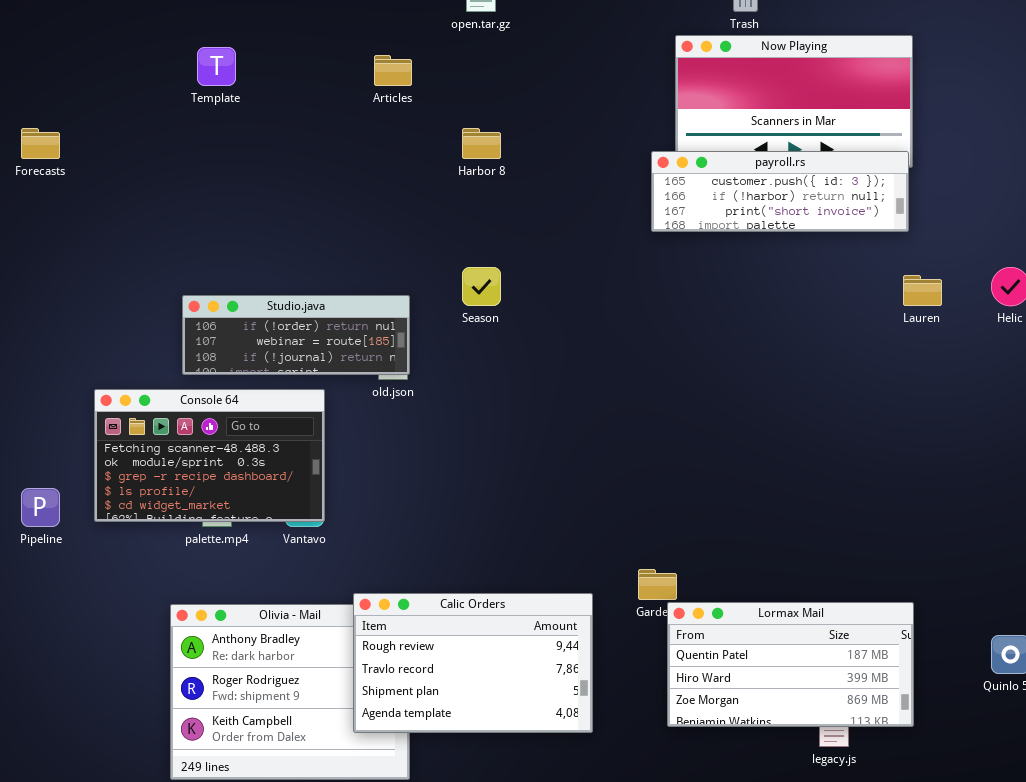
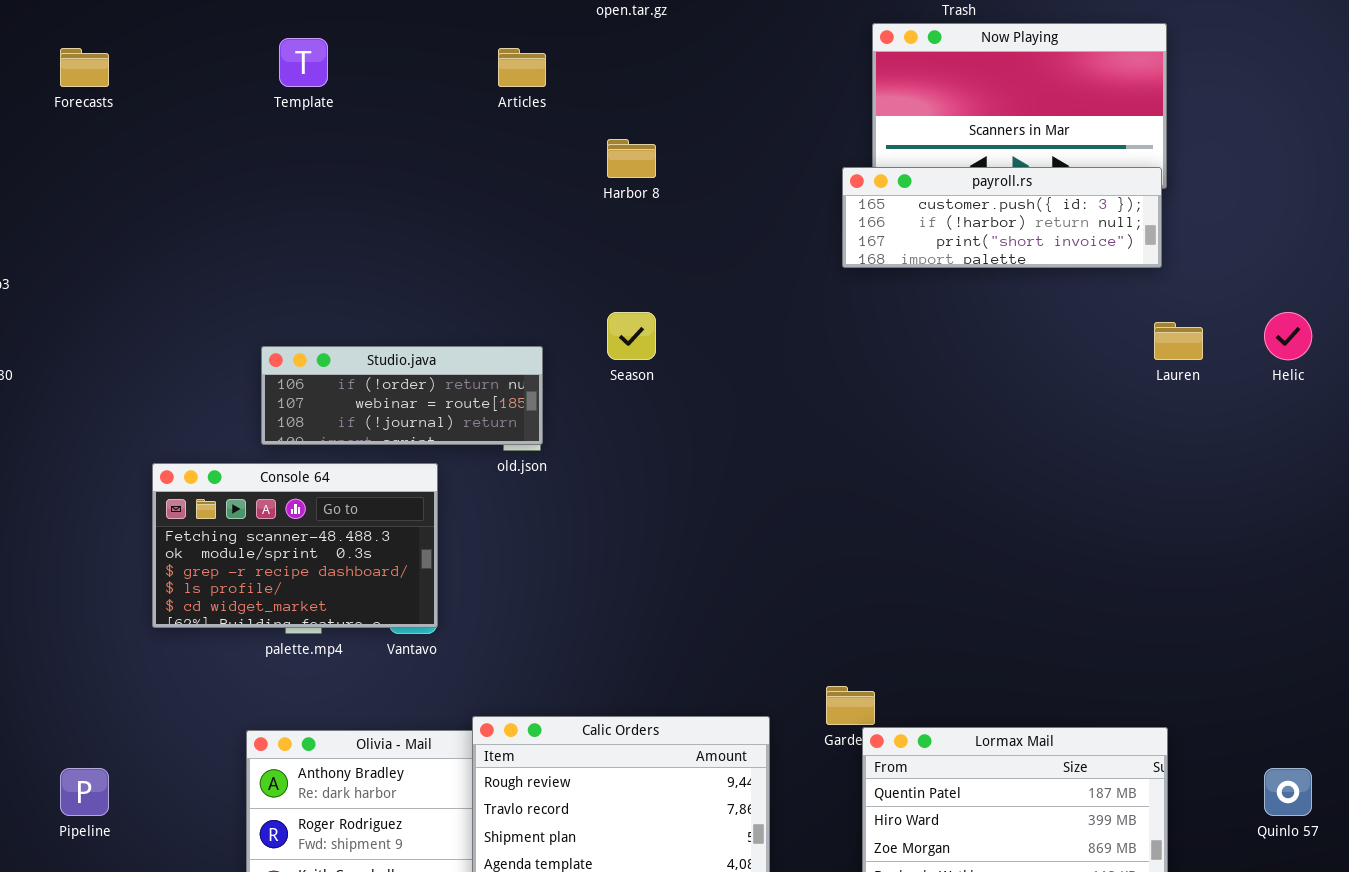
Forecasts: [21,128,60,159] -> [60,48,109,87], moved
Pipeline: [21,488,60,527] -> [60,768,109,816], moved

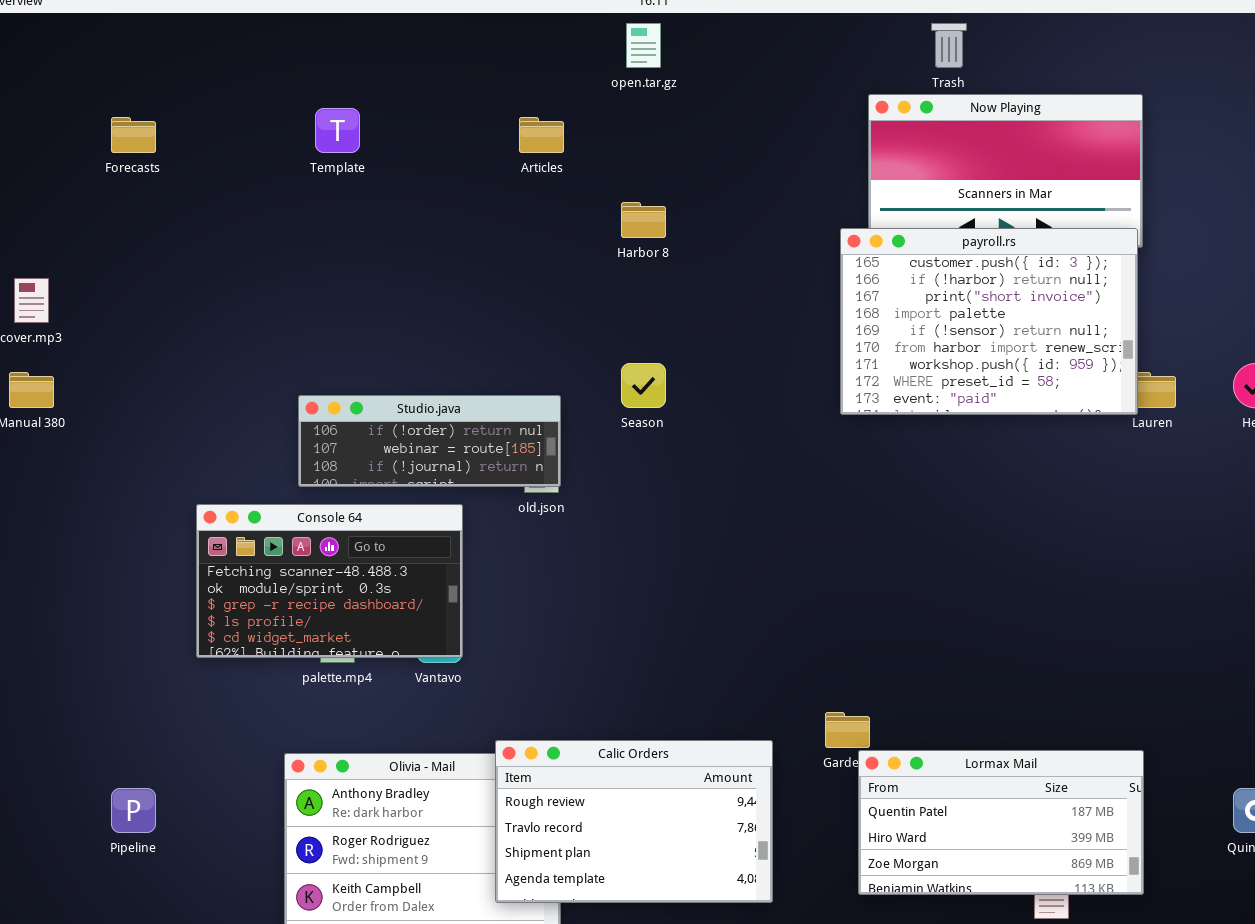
payroll.rs: [842,167,1162,268] -> [840,228,1138,415], resized

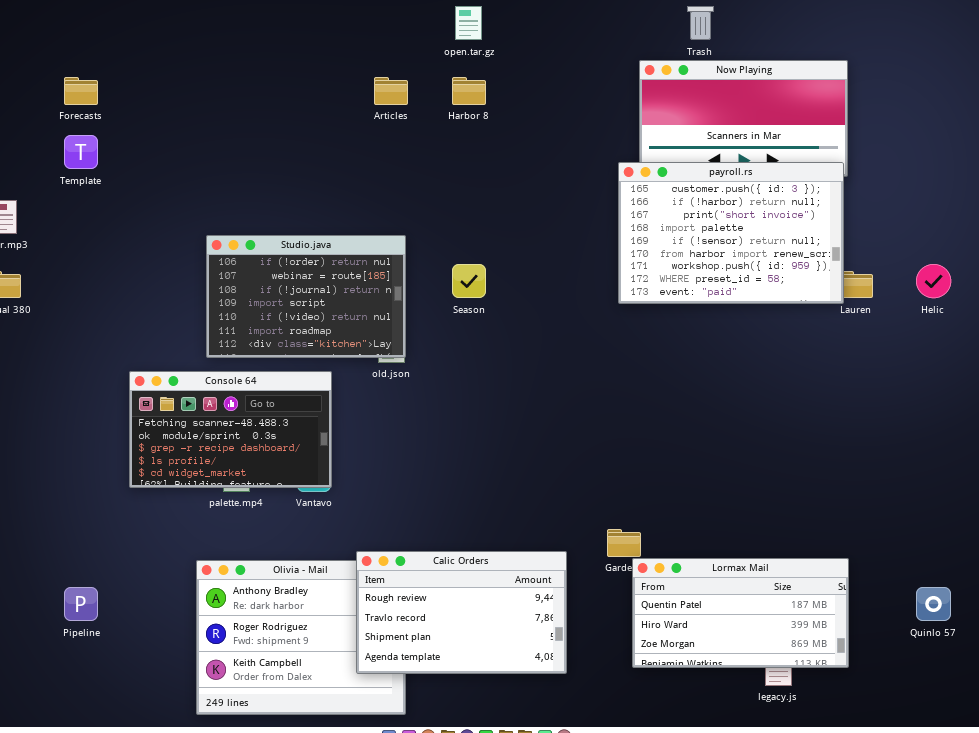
Template: [315,108,360,153] -> [64,135,98,169], moved
Harbor 8: [621,202,666,238] -> [452,77,486,105], moved
Studio.java: [298,395,561,487] -> [206,235,406,358], resized

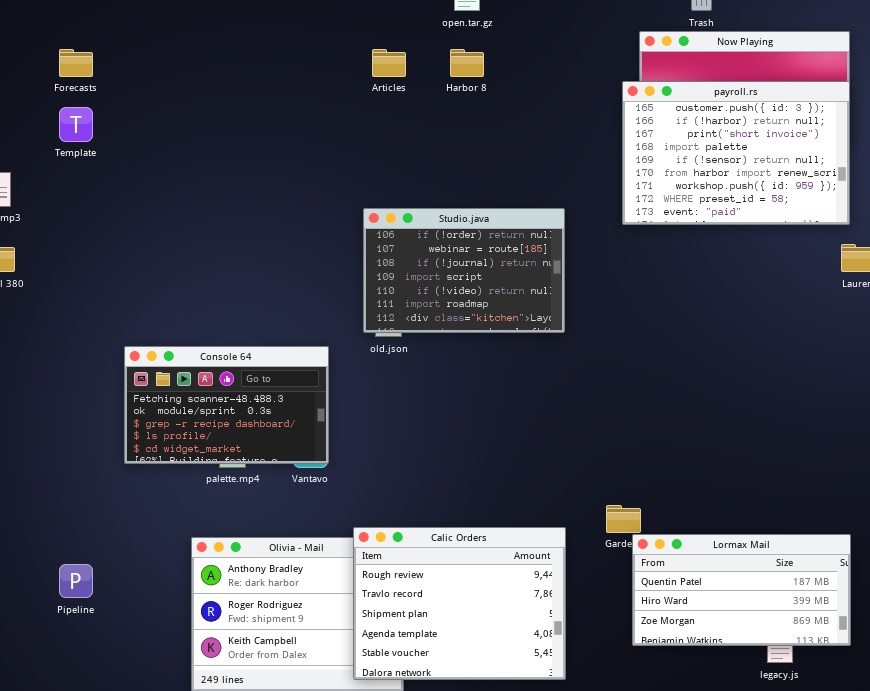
payroll.rs: [618,162,844,304] -> [622,81,850,225], moved
Studio.java: [206,235,406,358] -> [363,208,565,333], moved
Calic Orders: [356,551,567,674] -> [353,527,566,680], resized

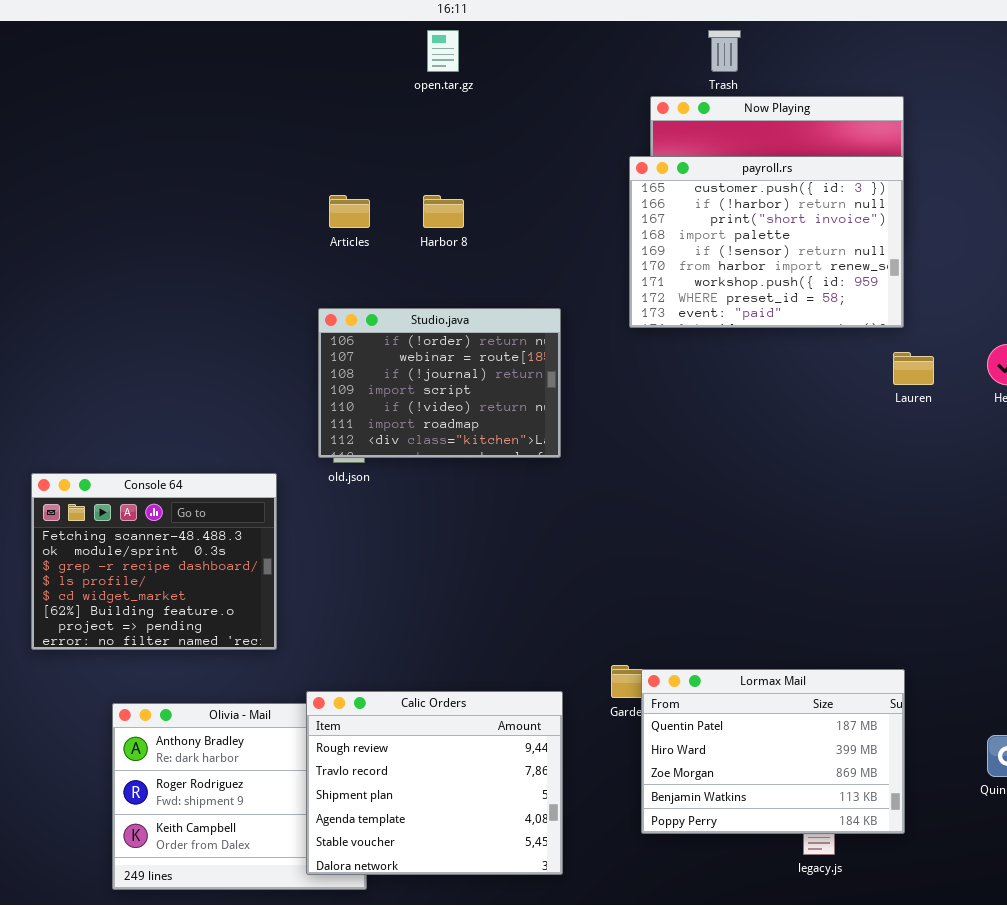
Articles: [372,49,406,77] -> [329,195,370,228], moved
Harbor 8: [450,49,484,77] -> [423,195,464,228], moved
Console 64: [124,346,329,464] -> [31,473,277,650], resized
Lormax Mail: [632,534,851,646] -> [641,669,905,834], resized

